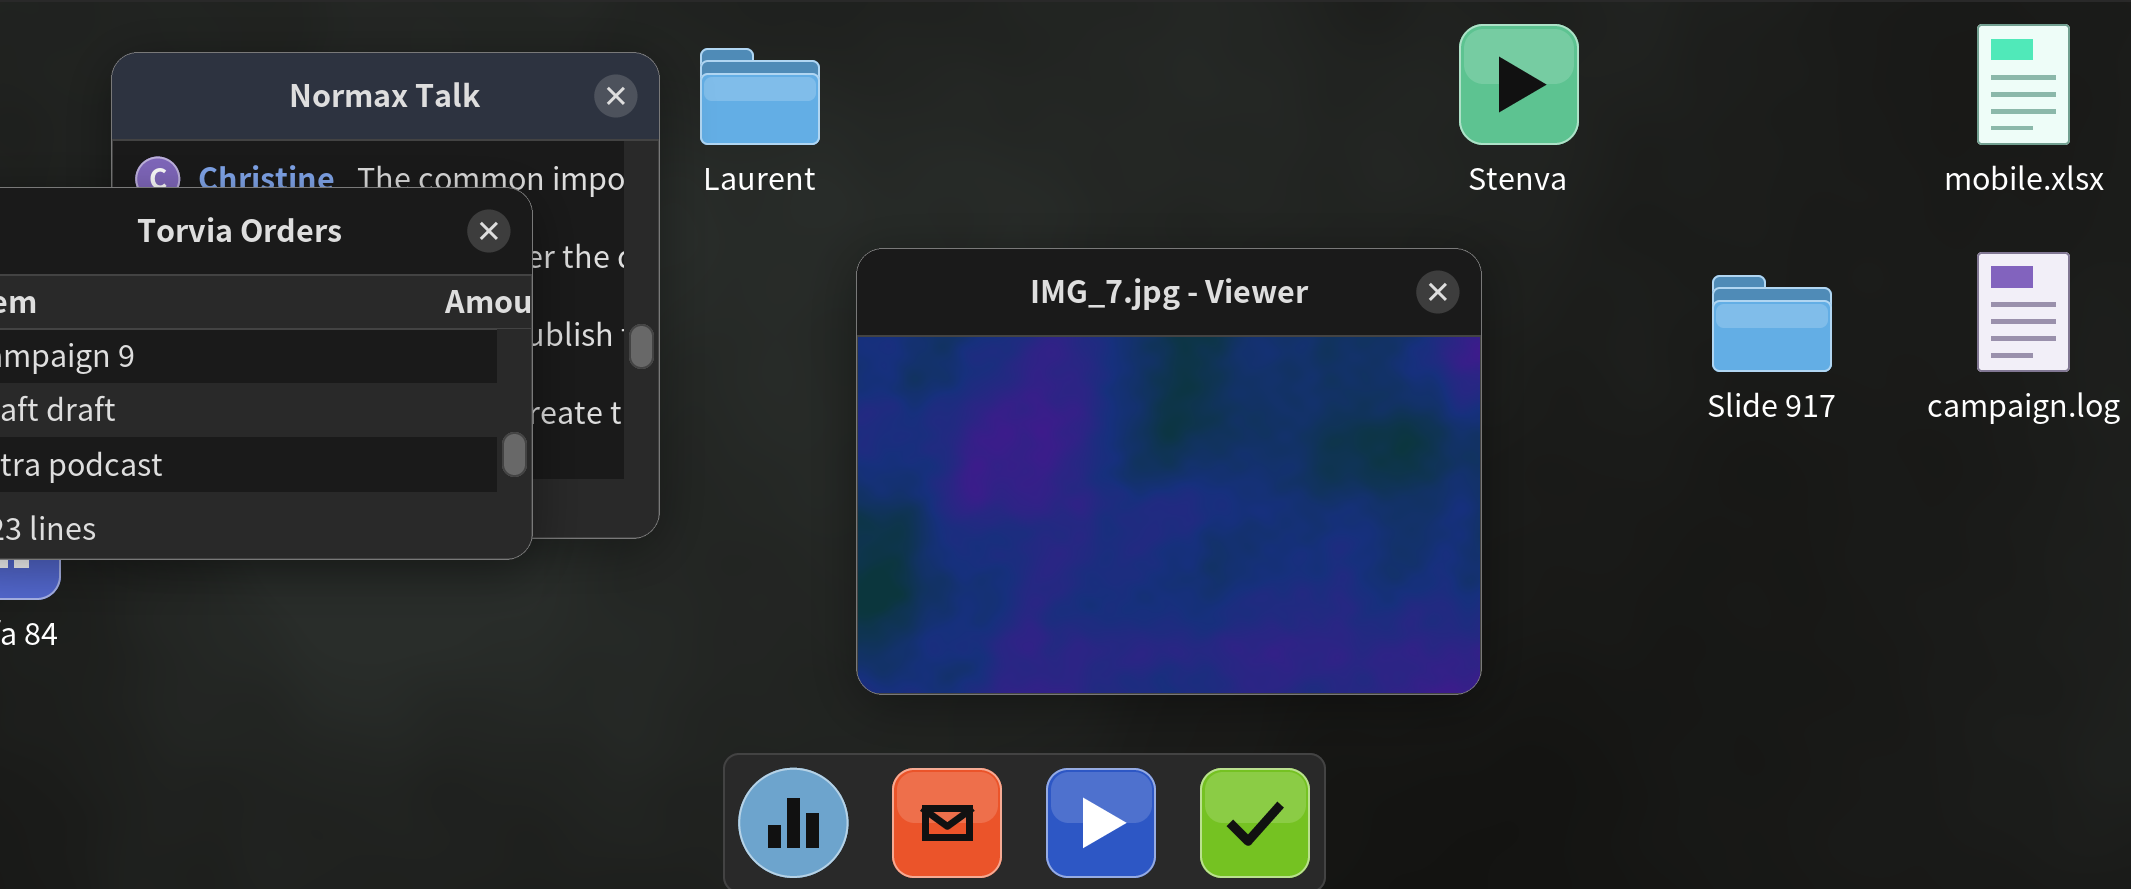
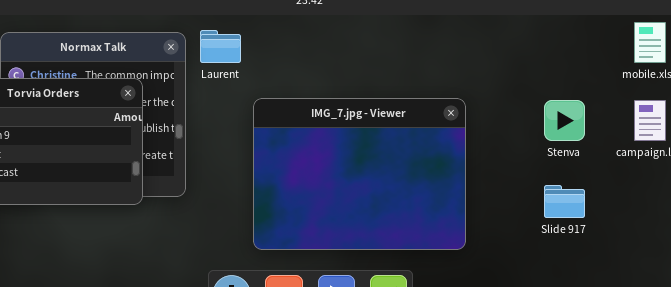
Stenva: [1459,24,1579,145] -> [544,100,585,141], moved
Slide 917: [1712,275,1832,372] -> [544,185,585,218], moved

